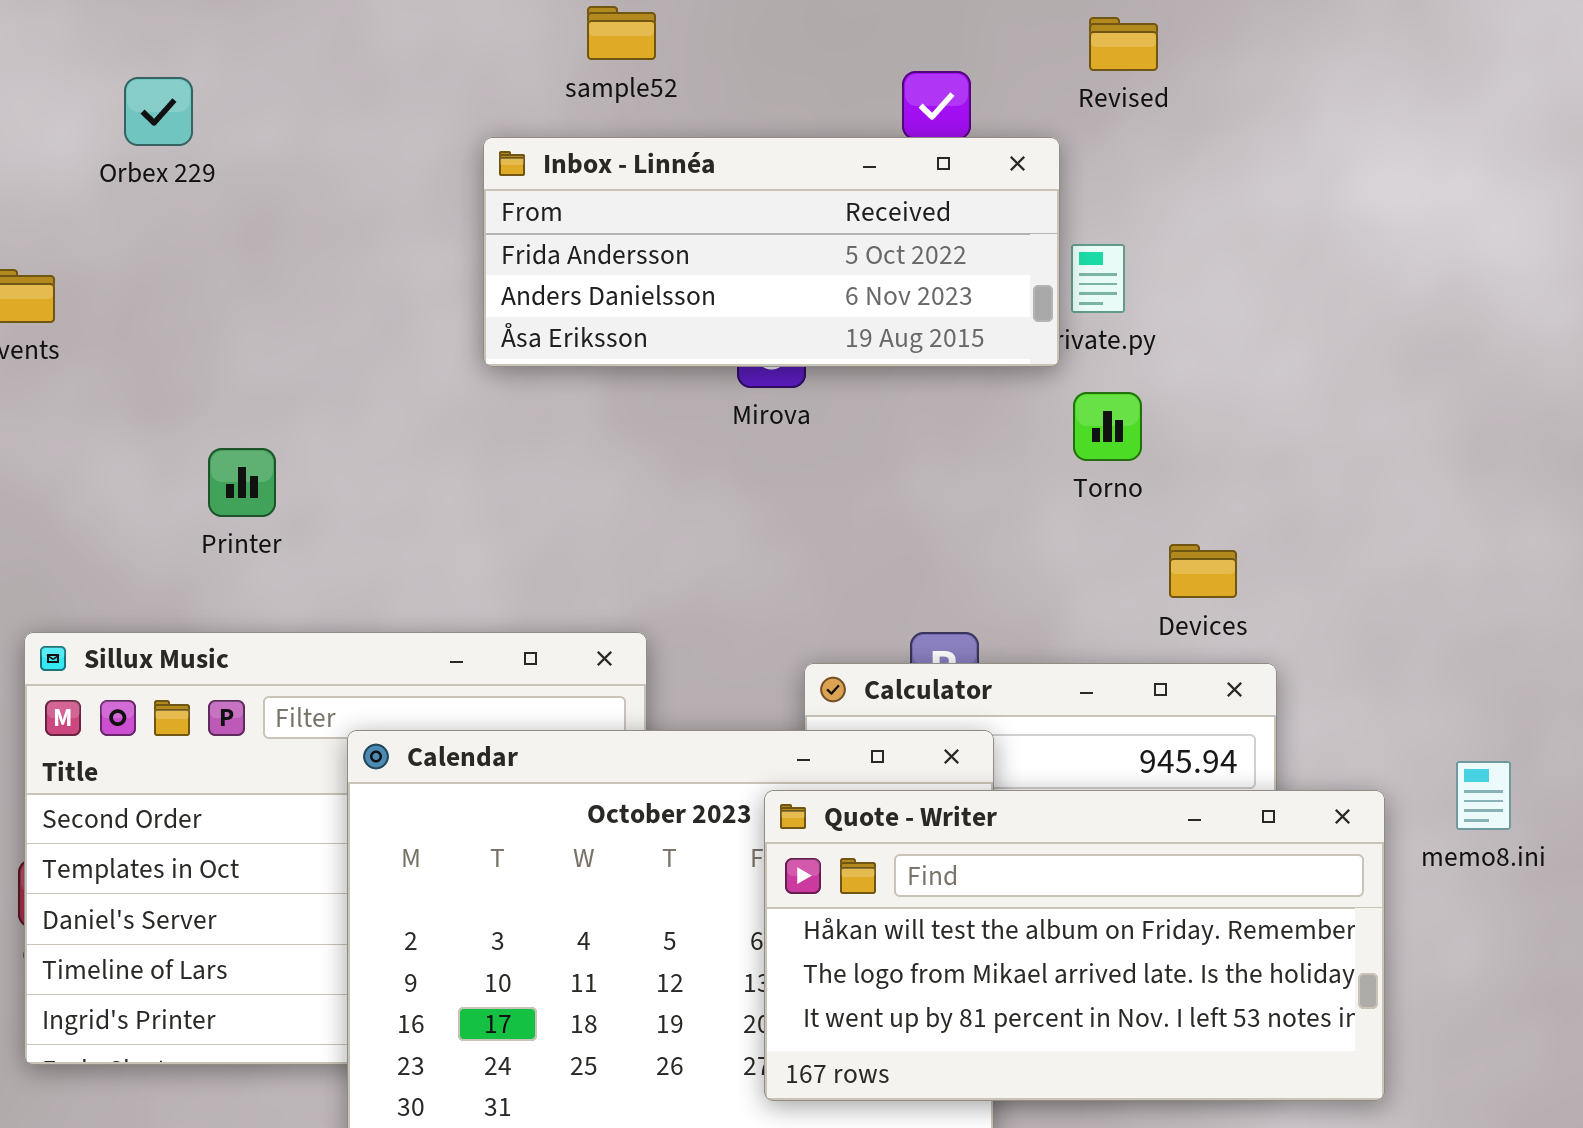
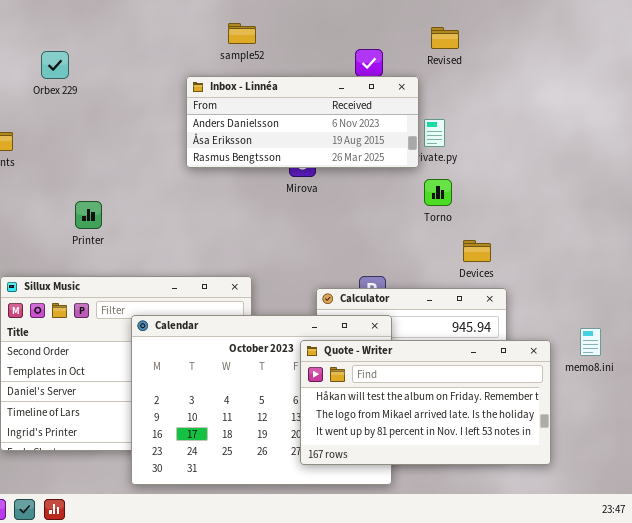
Inbox - Linnéa: [483,137,1060,367] -> [186,76,419,168], scrolled down 1 row

